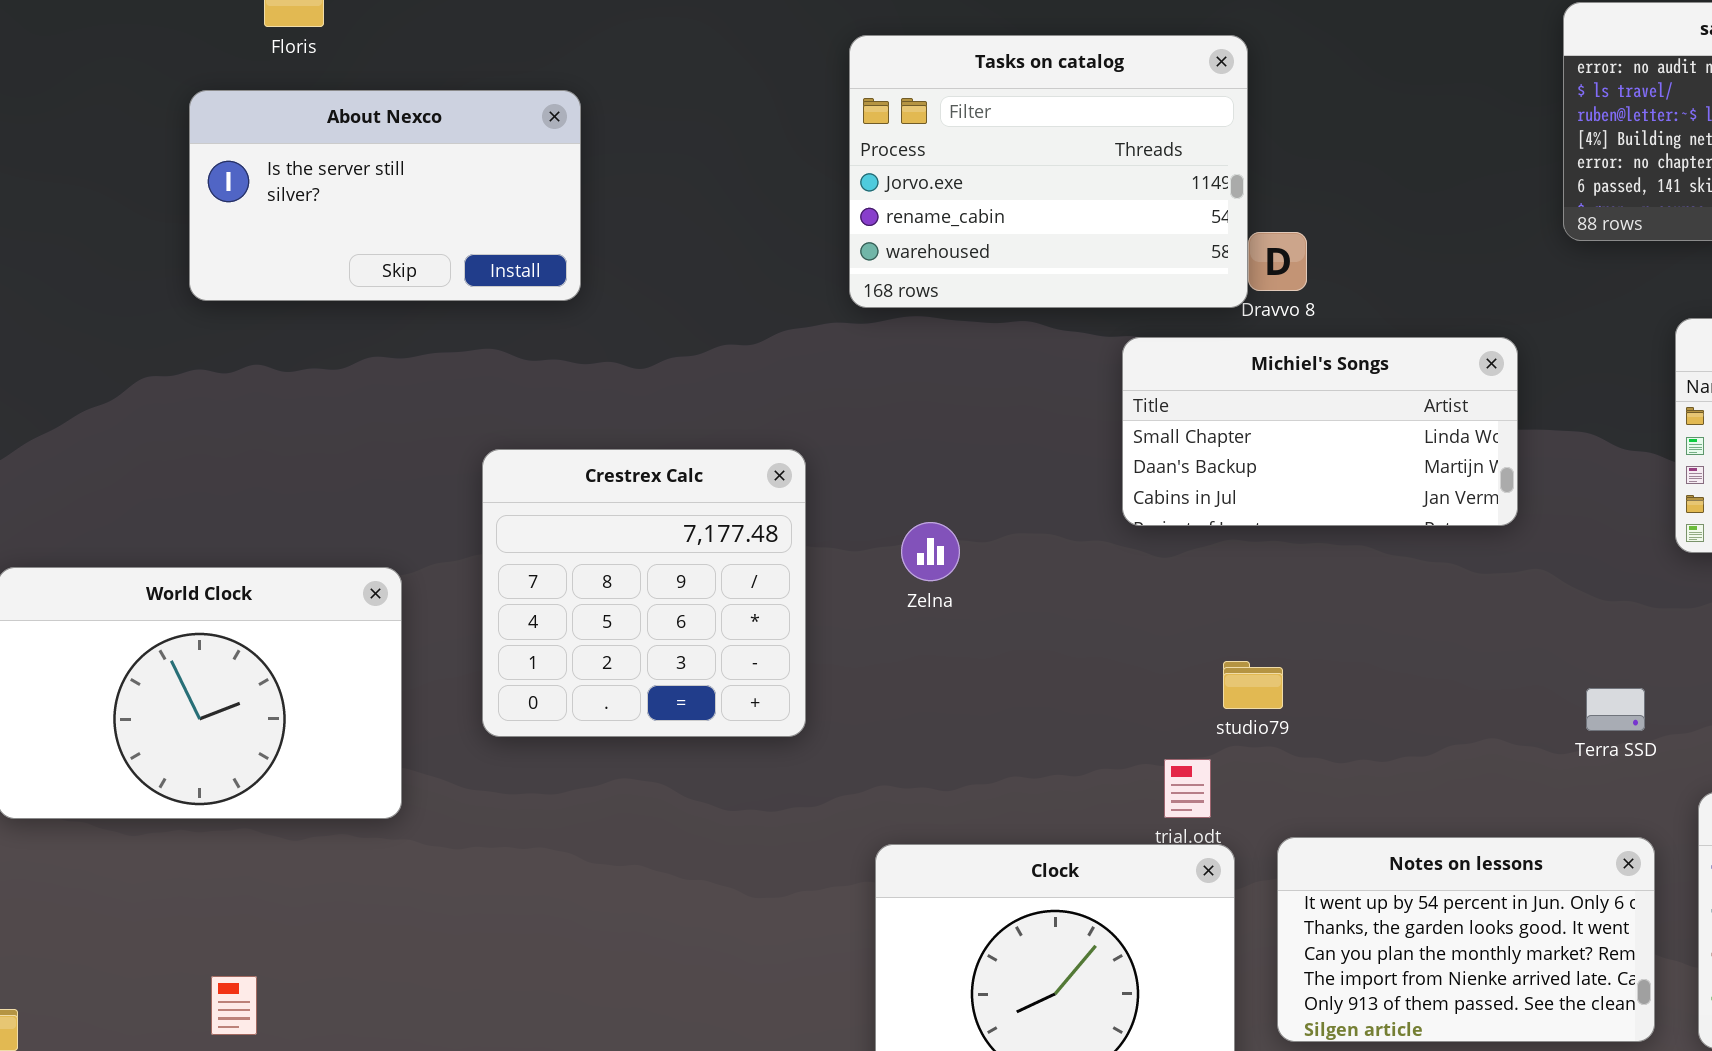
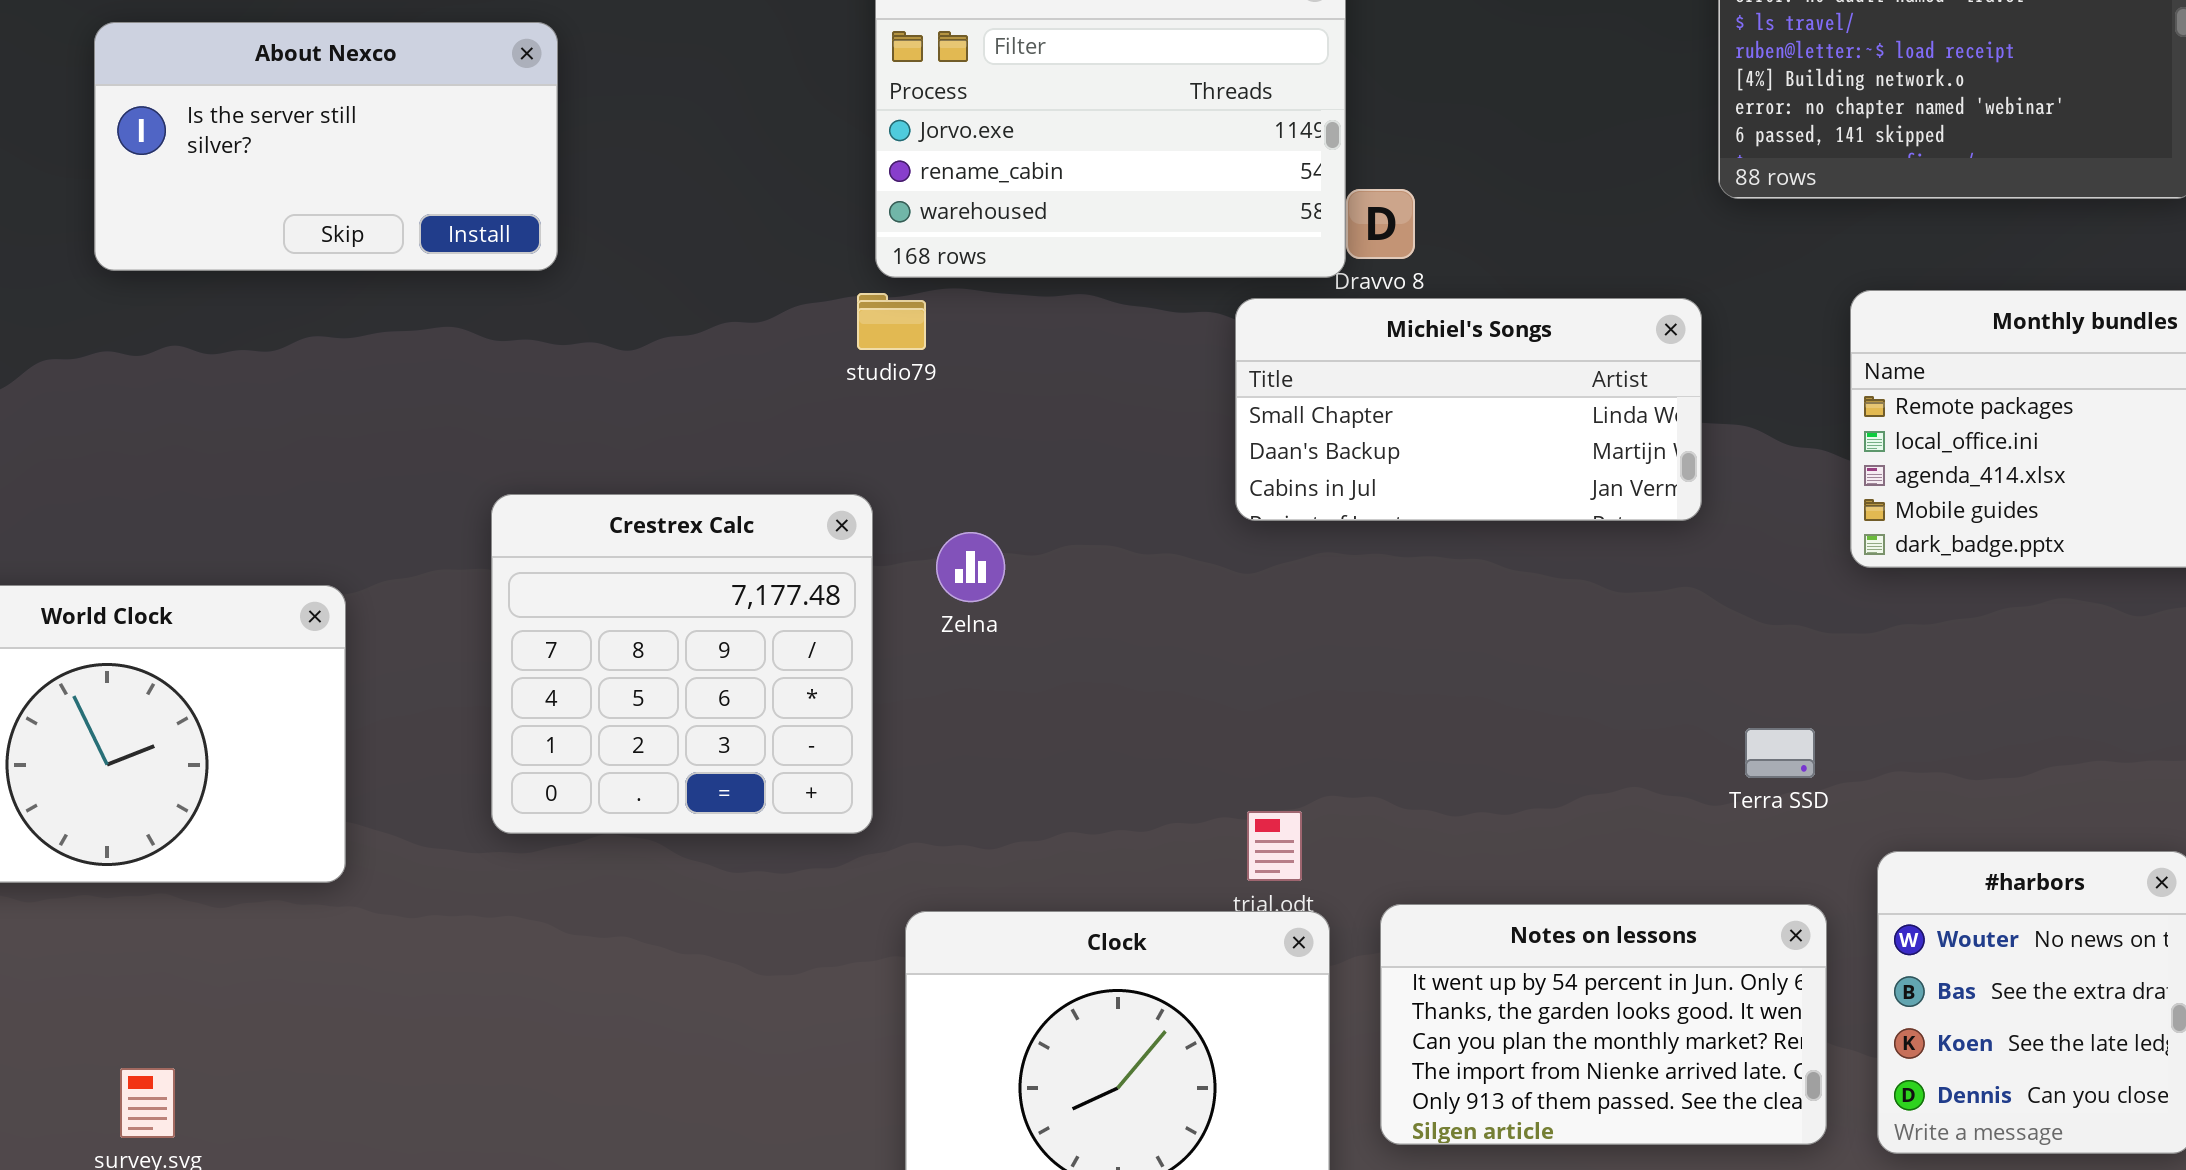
Michiel's Songs: [1122,337,1518,526] -> [1235,298,1702,521], moved
Crestrex Calc: [482,449,806,737] -> [491,494,873,834], moved
studio79: [1223,661,1283,709] -> [857,293,926,350], moved

